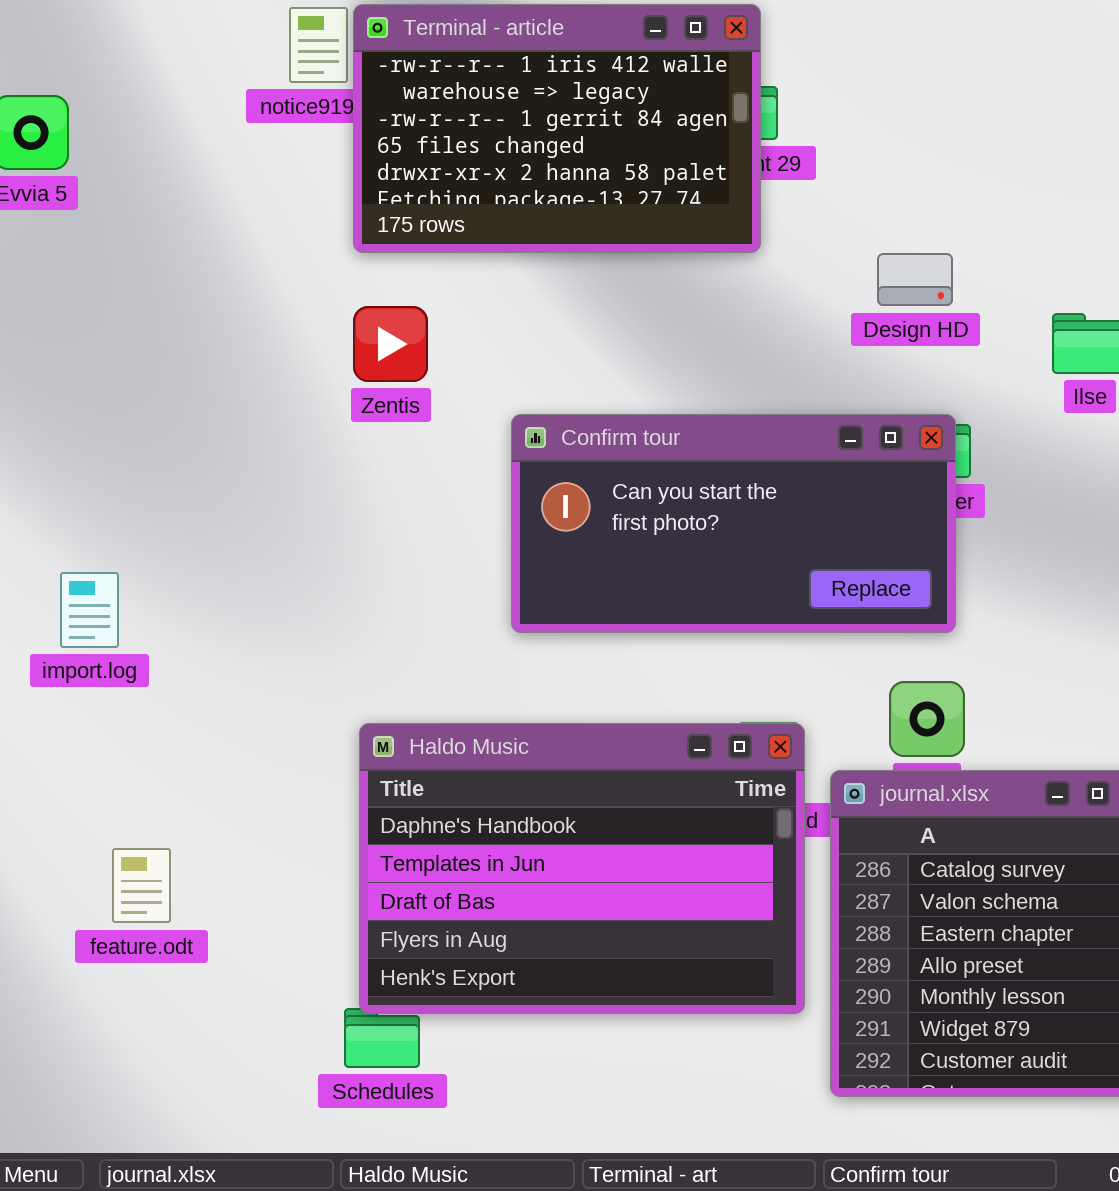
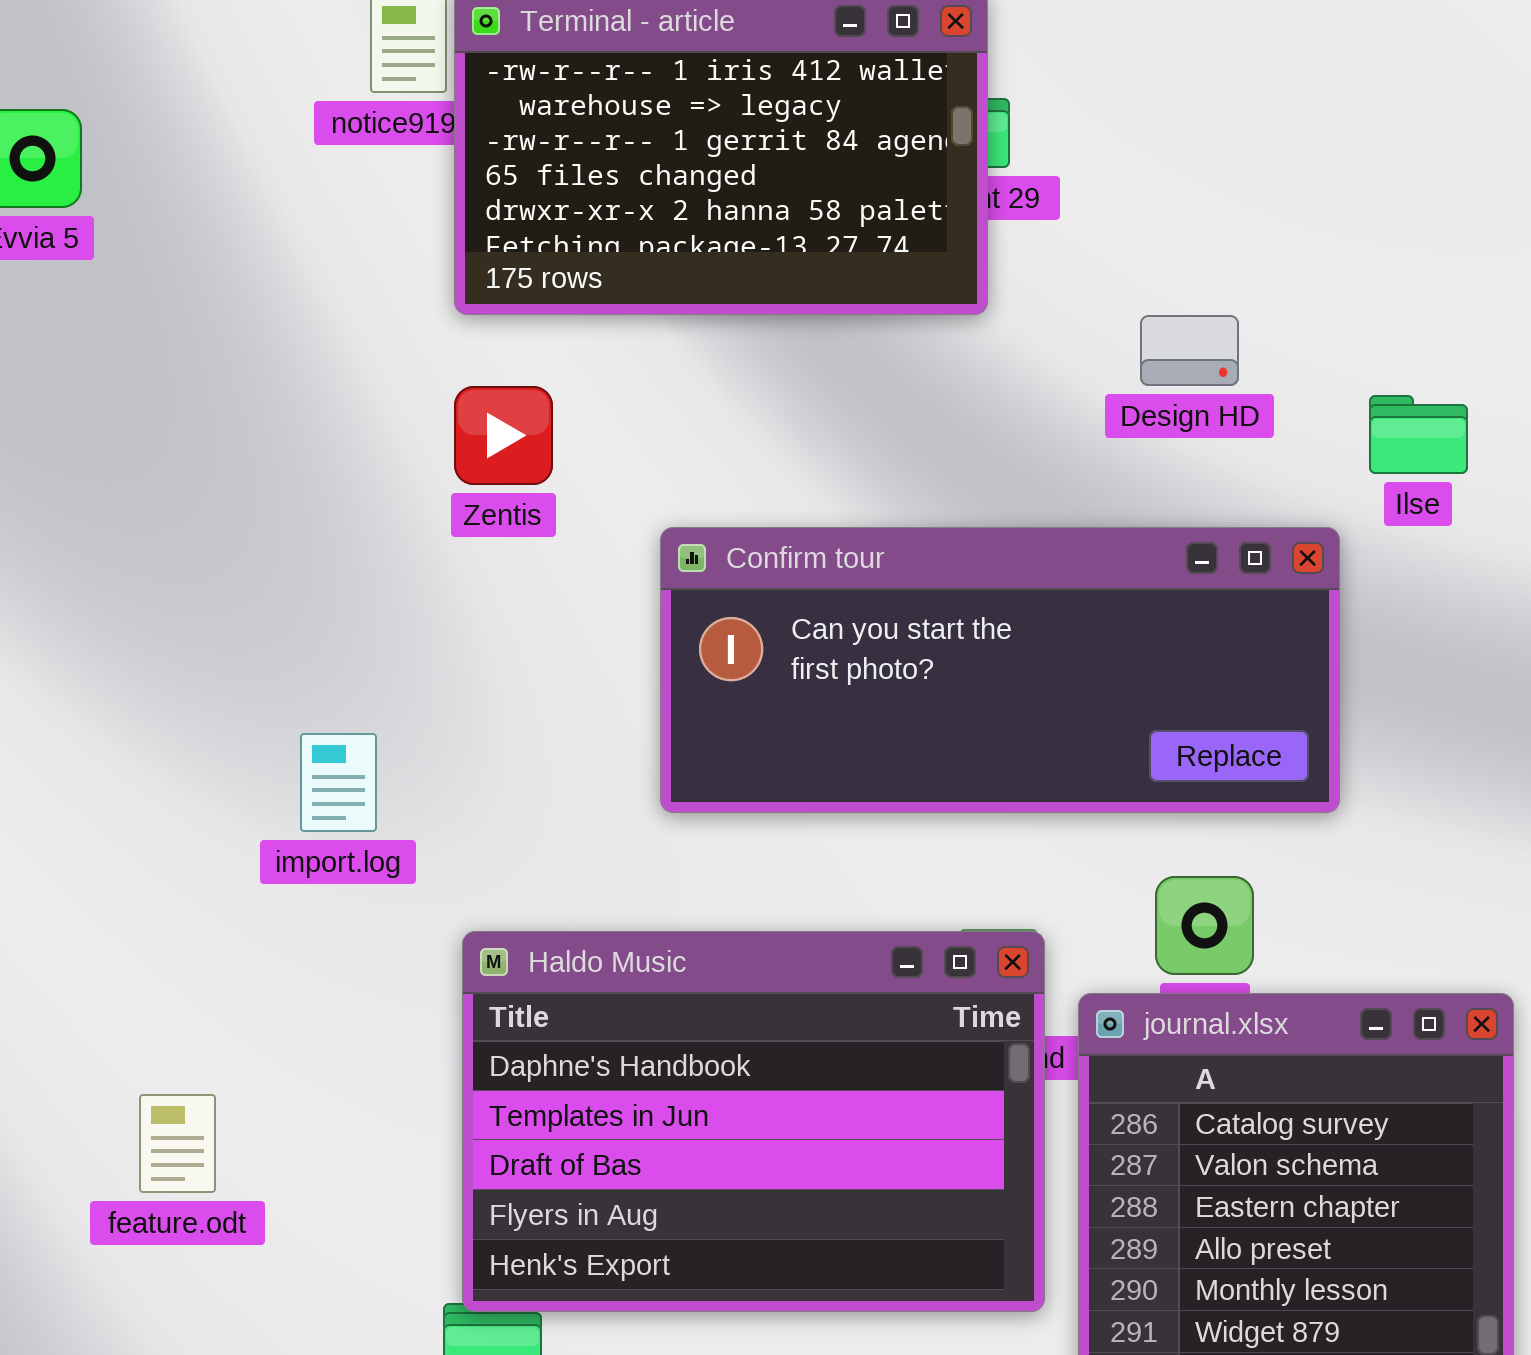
Confirm tour: [511,414,956,633] -> [660,527,1340,813], resized
import.log: [60,572,119,648] -> [300,733,377,832], moved

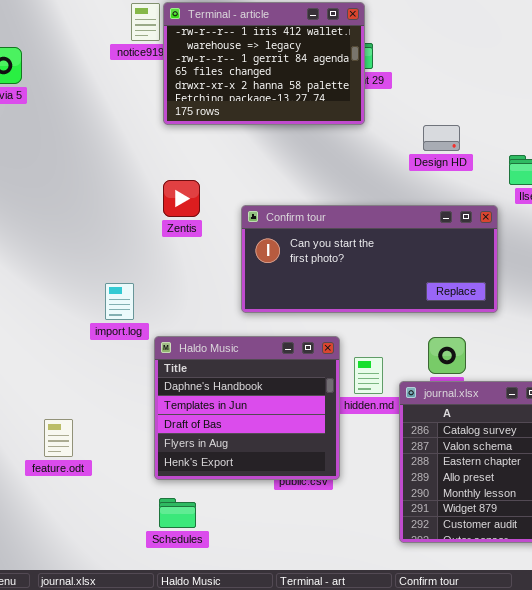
Zentis: [454,386,553,485] -> [163,180,200,217], moved
Haldo Music: [462,931,1045,1312] -> [154,336,340,480], moved, resized

